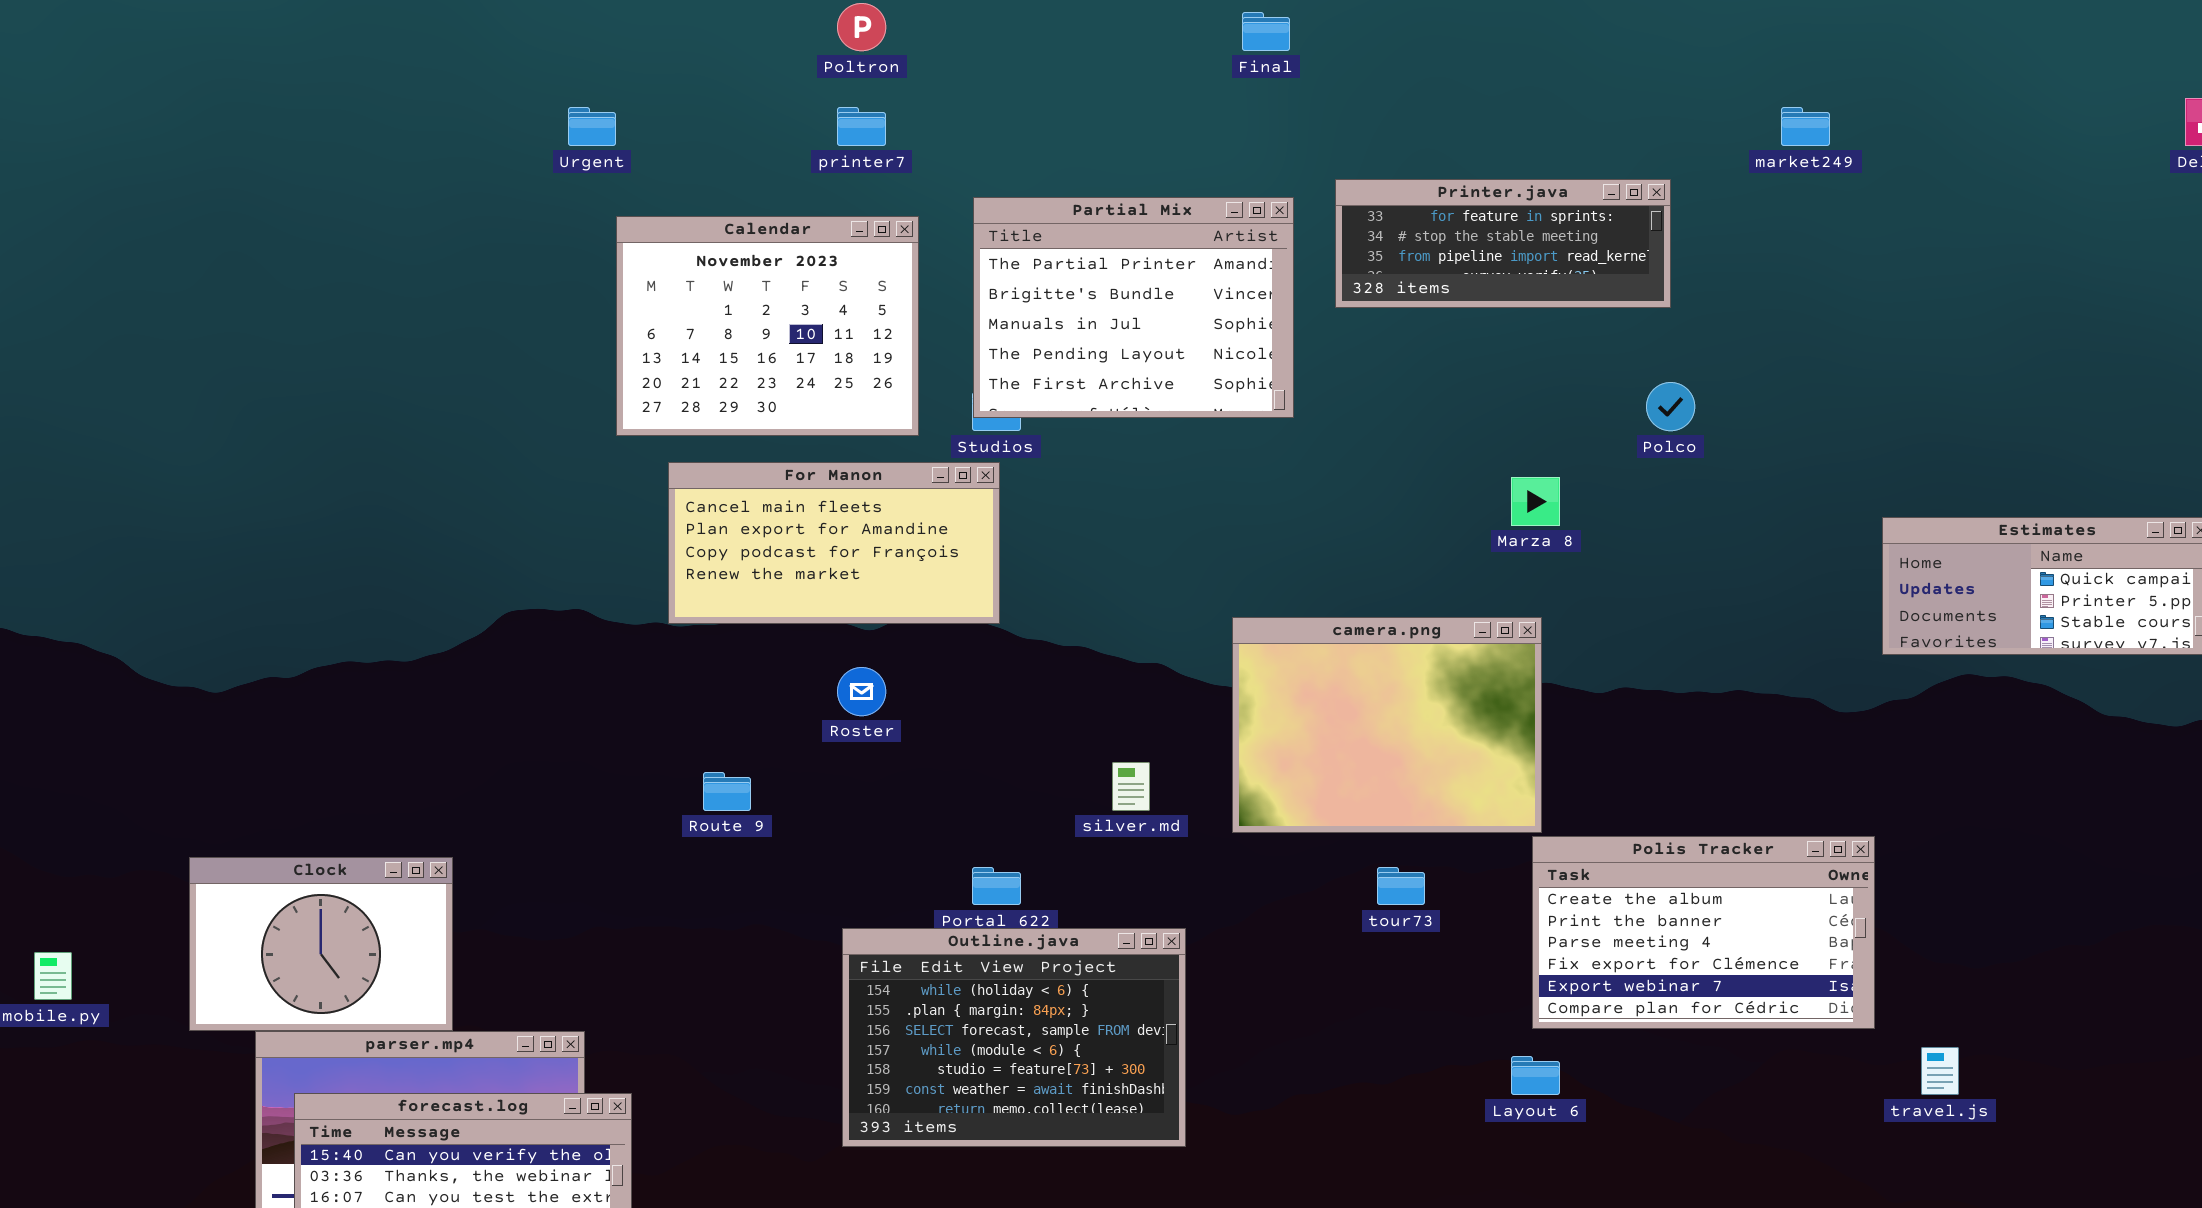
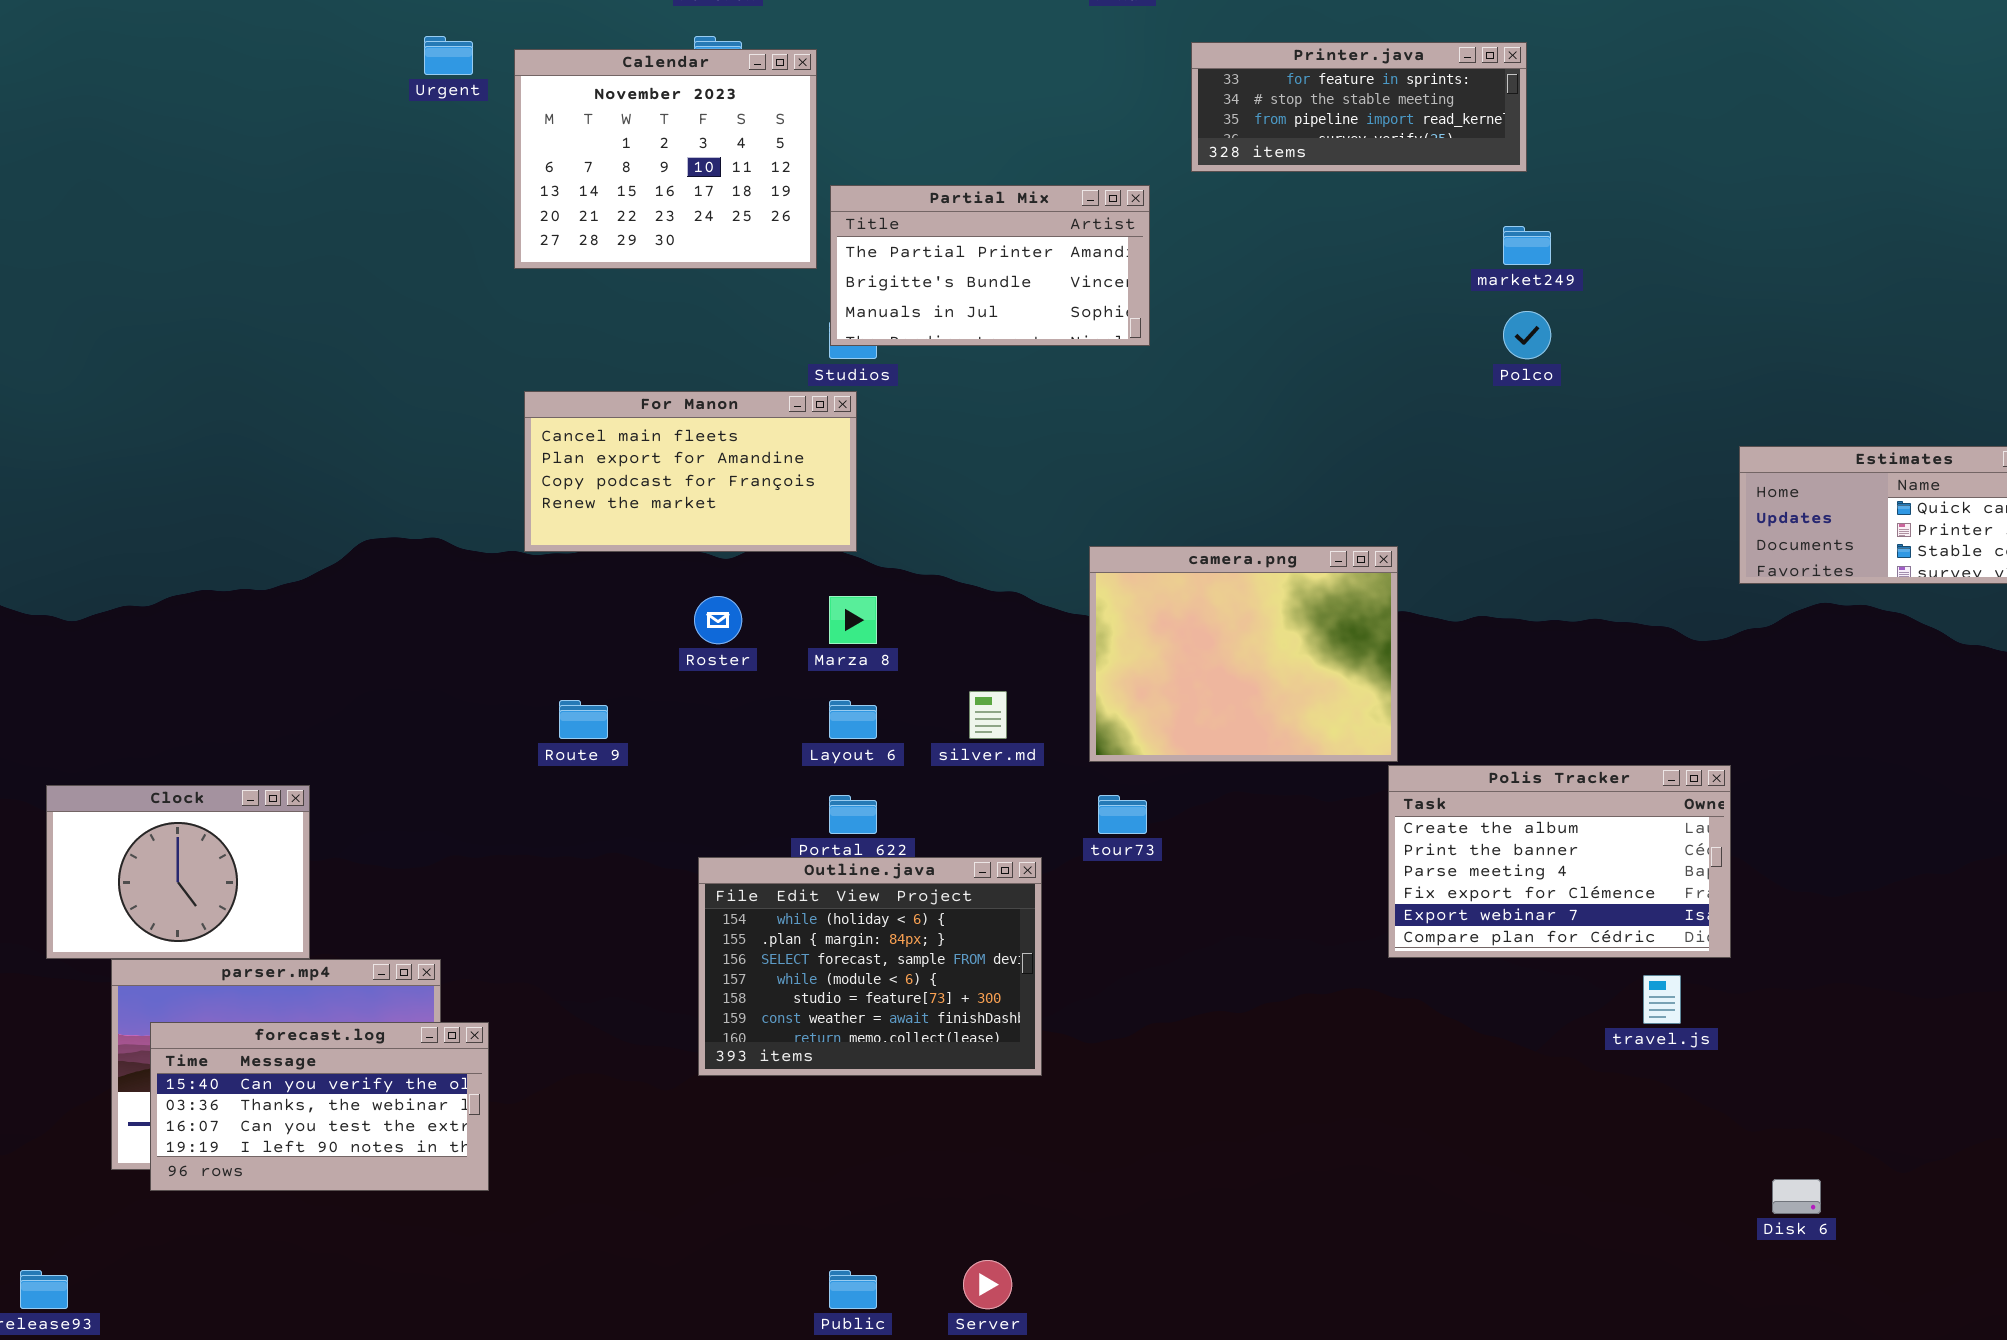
market249: [1781,107,1830,146] -> [1503,226,1551,265], moved
Printer.java: [1335,179,1671,308] -> [1191,42,1527,172], moved
Partial Mix: [973,197,1294,418] -> [830,185,1150,346], resized
Calendar: [616,216,919,436] -> [514,49,817,269], moved
Marza 8: [1511,477,1560,526] -> [829,596,877,644], moved
tour73: [1377,867,1425,905] -> [1098,795,1147,834], moved
travel.js: [1921,1047,1959,1095] -> [1643,975,1681,1024], moved
Layout 6: [1511,1056,1560,1095] -> [829,700,877,739], moved

